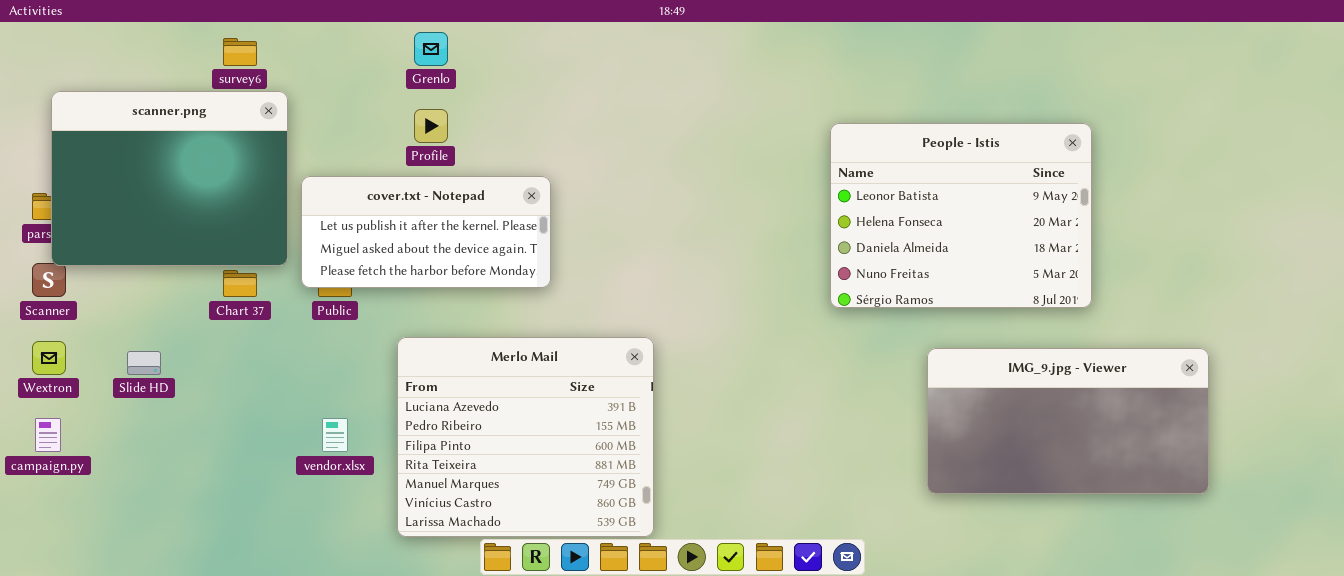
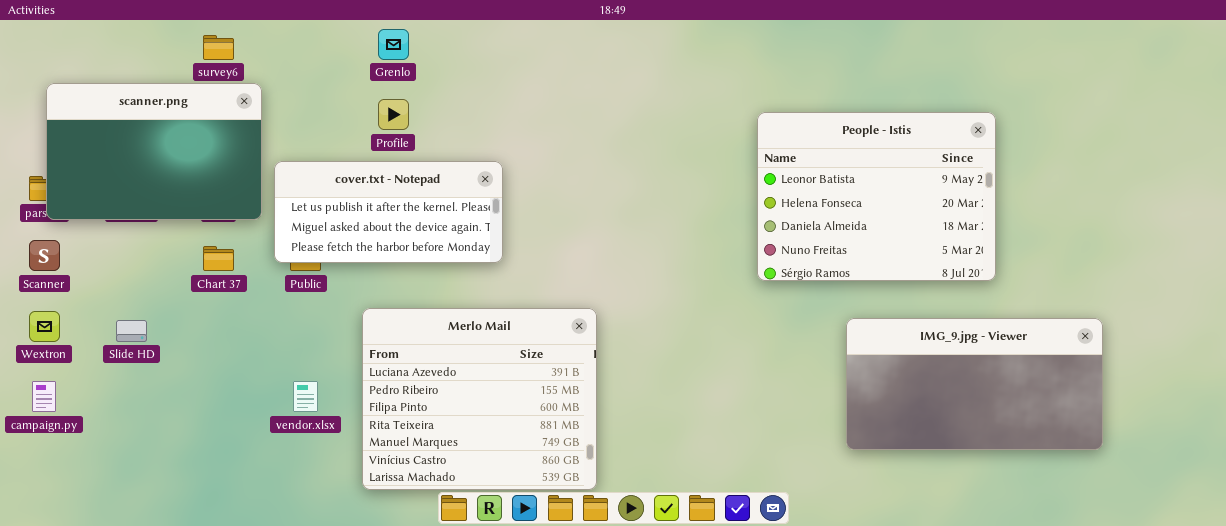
scanner.png: [51,91,288,266] -> [46,83,262,220], resized

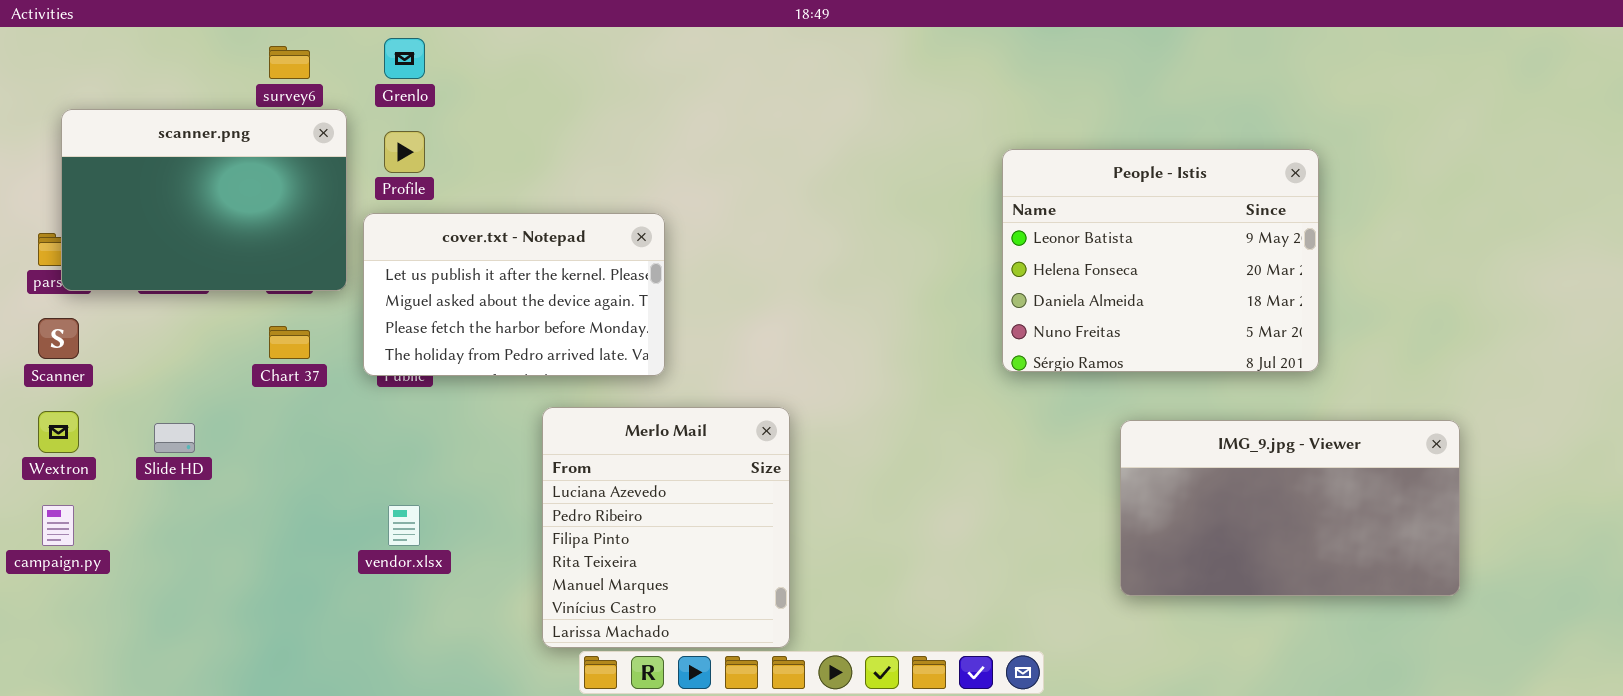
Grenlo: [378,29,409,60] -> [384,38,425,79], moved
Profile: [378,99,409,130] -> [384,131,425,173], moved
cover.txt - Notepad: [274,161,503,263] -> [363,213,665,376], resized
Merlo Mail: [362,308,597,490] -> [542,407,790,648], resized

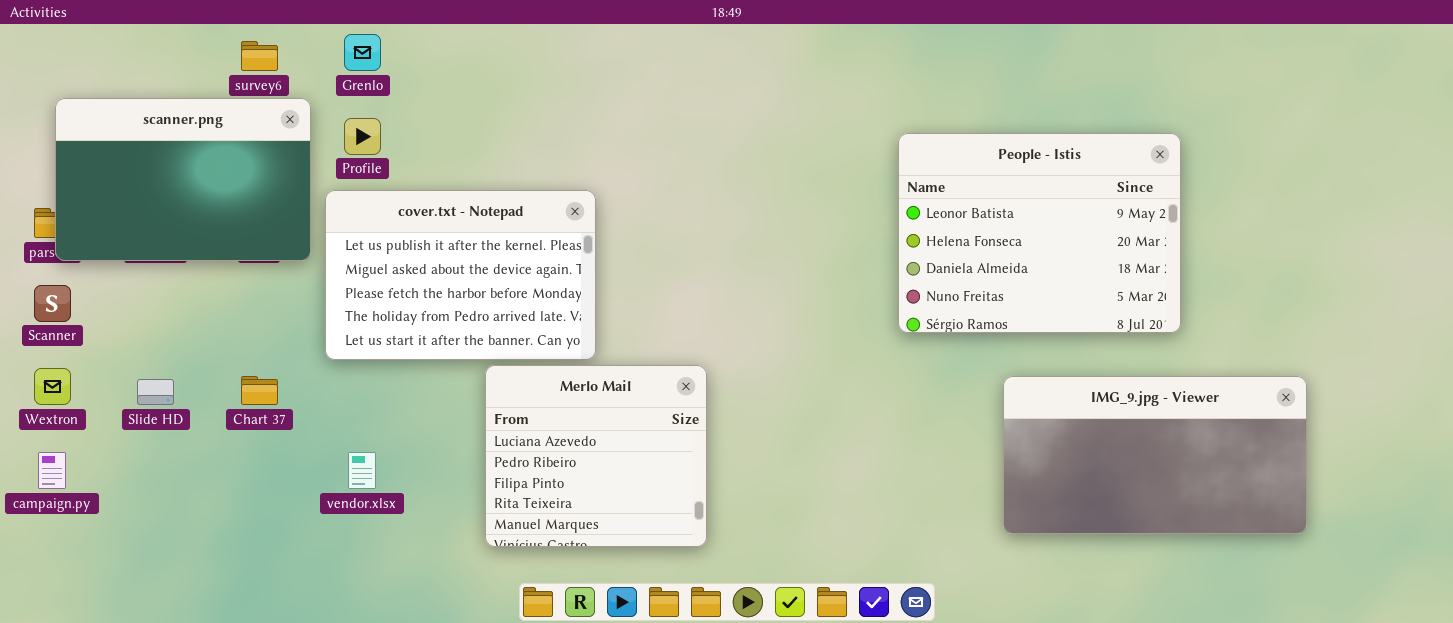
cover.txt - Notepad: [363,213,665,376] -> [325,190,596,360], resized
Chart 37: [269,326,310,359] -> [241,376,278,405], moved
Merlo Mail: [542,407,790,648] -> [485,365,707,547], resized

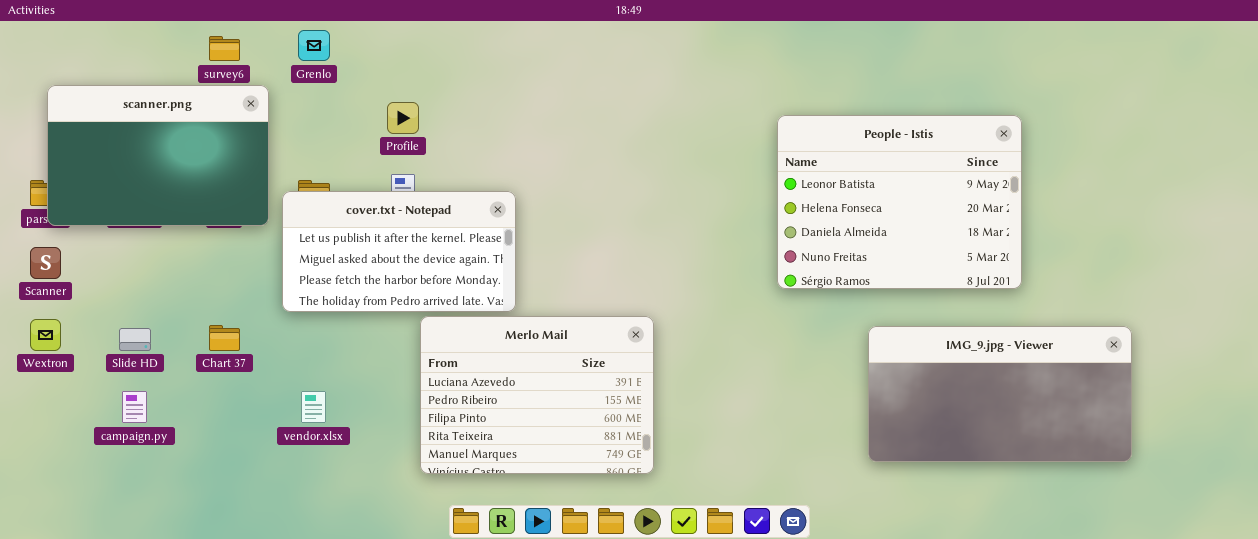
Profile: [344,118,381,155] -> [387,102,419,134], moved
cover.txt - Notepad: [325,190,596,360] -> [282,191,516,312], resized
Merlo Mail: [485,365,707,547] -> [420,316,654,474], resized
campaign.py: [38,452,66,489] -> [122,391,147,423], moved

